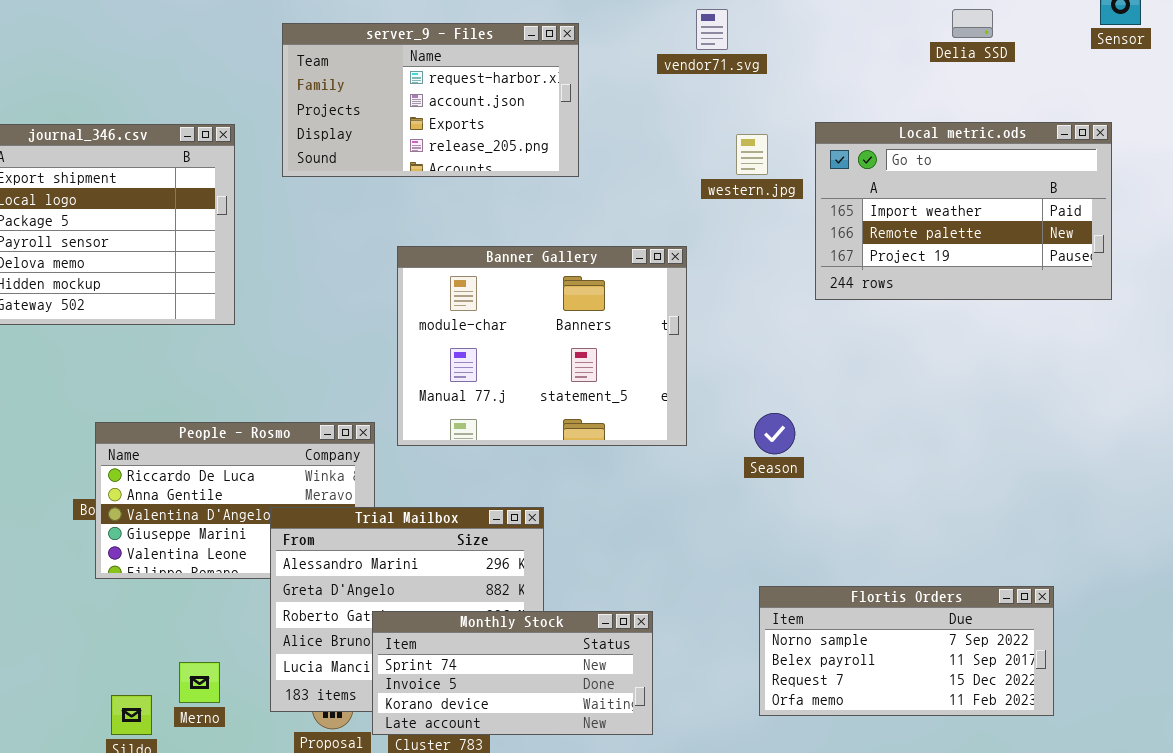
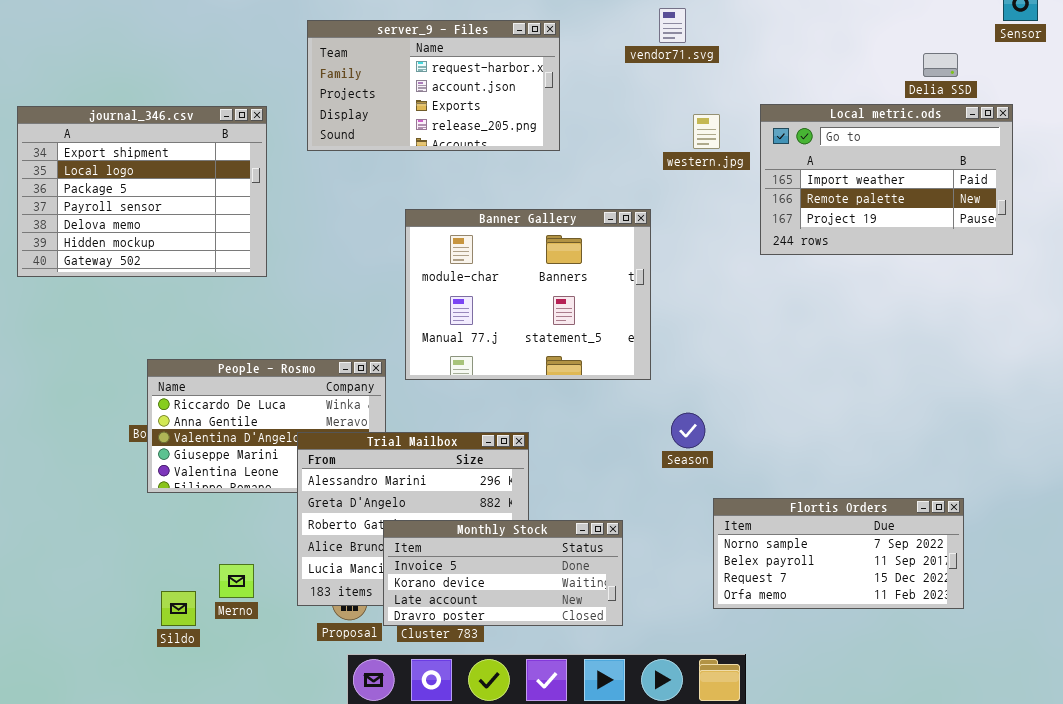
Delia SSD: [952,9,993,38] -> [923,53,958,77], moved
Season: [754,413,795,454] -> [671,413,705,448], moved
Monthly Stock: [372,611,653,735] -> [383,520,623,626], scrolled down 1 row

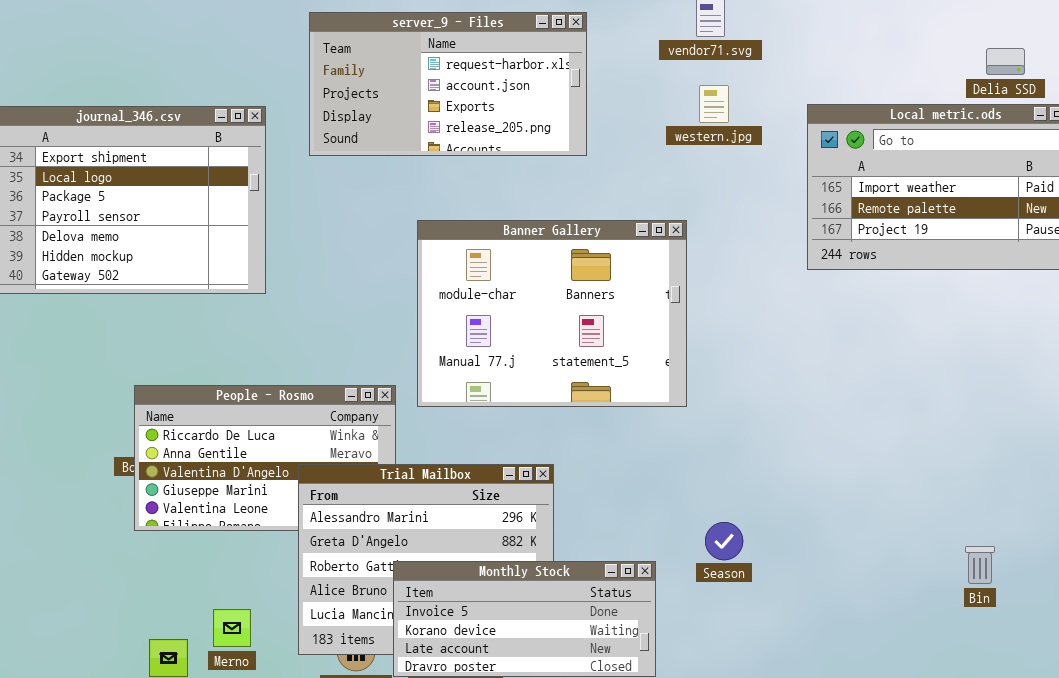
western.jpg: [693,114,720,149] -> [699,85,729,123], moved
Season: [671,413,705,448] -> [705,522,743,560], moved
Flortis Orders: [713,498,964,609] -> none, closed

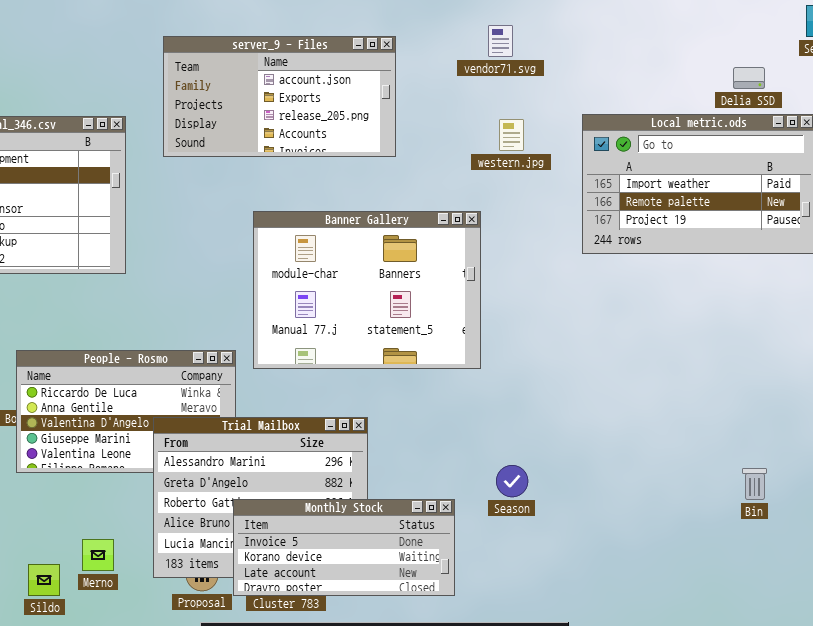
server_9 - Files: [309,12,587,156] -> [163,36,396,157], scrolled down 1 row
western.jpg: [699,85,729,123] -> [499,119,524,151], moved
Bin: [965,546,995,584] -> [742,468,767,500], moved

